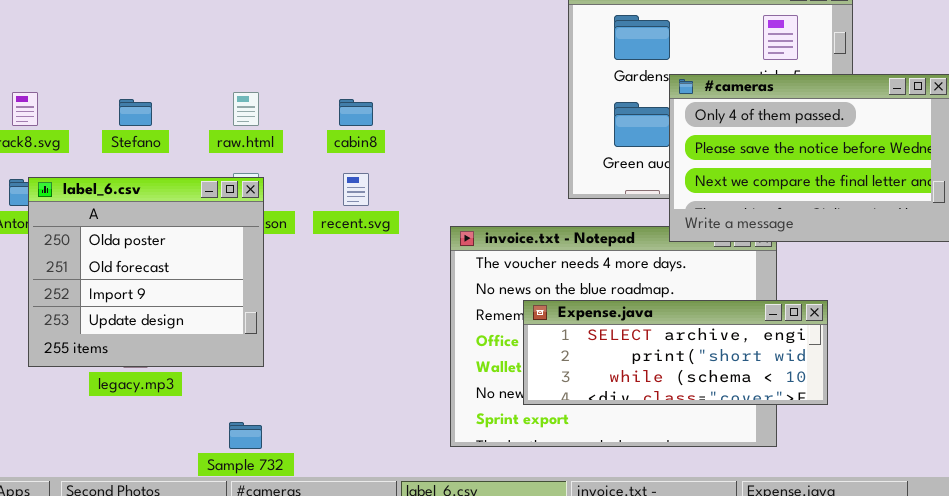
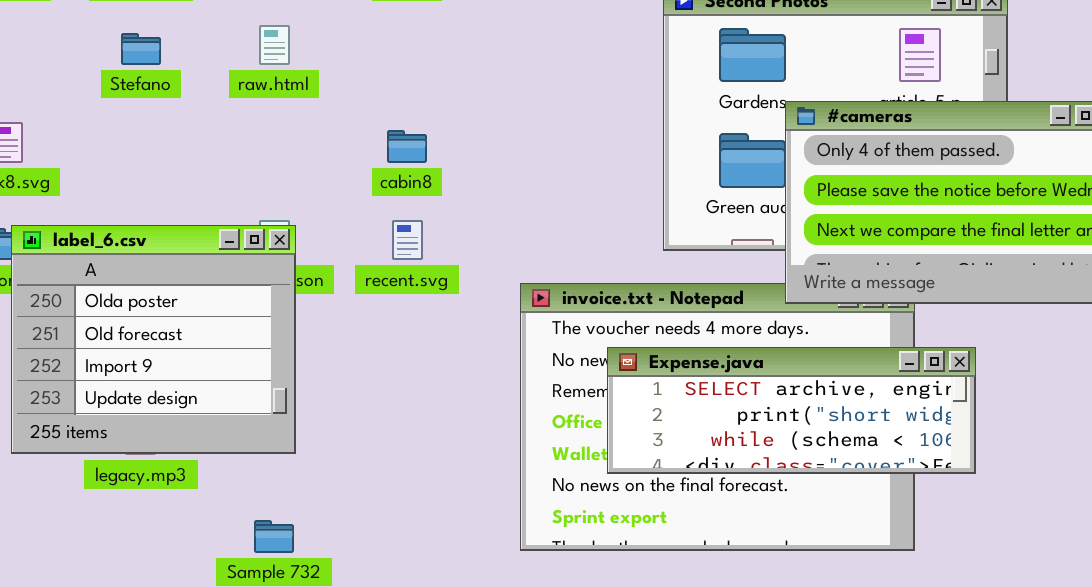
raw.html: [233,92,259,126] -> [259,25,290,65], moved
Stefano: [119,99,152,126] -> [121,33,161,65], moved
Expense.java: [523,300,828,405] -> [607,347,976,474], moved

